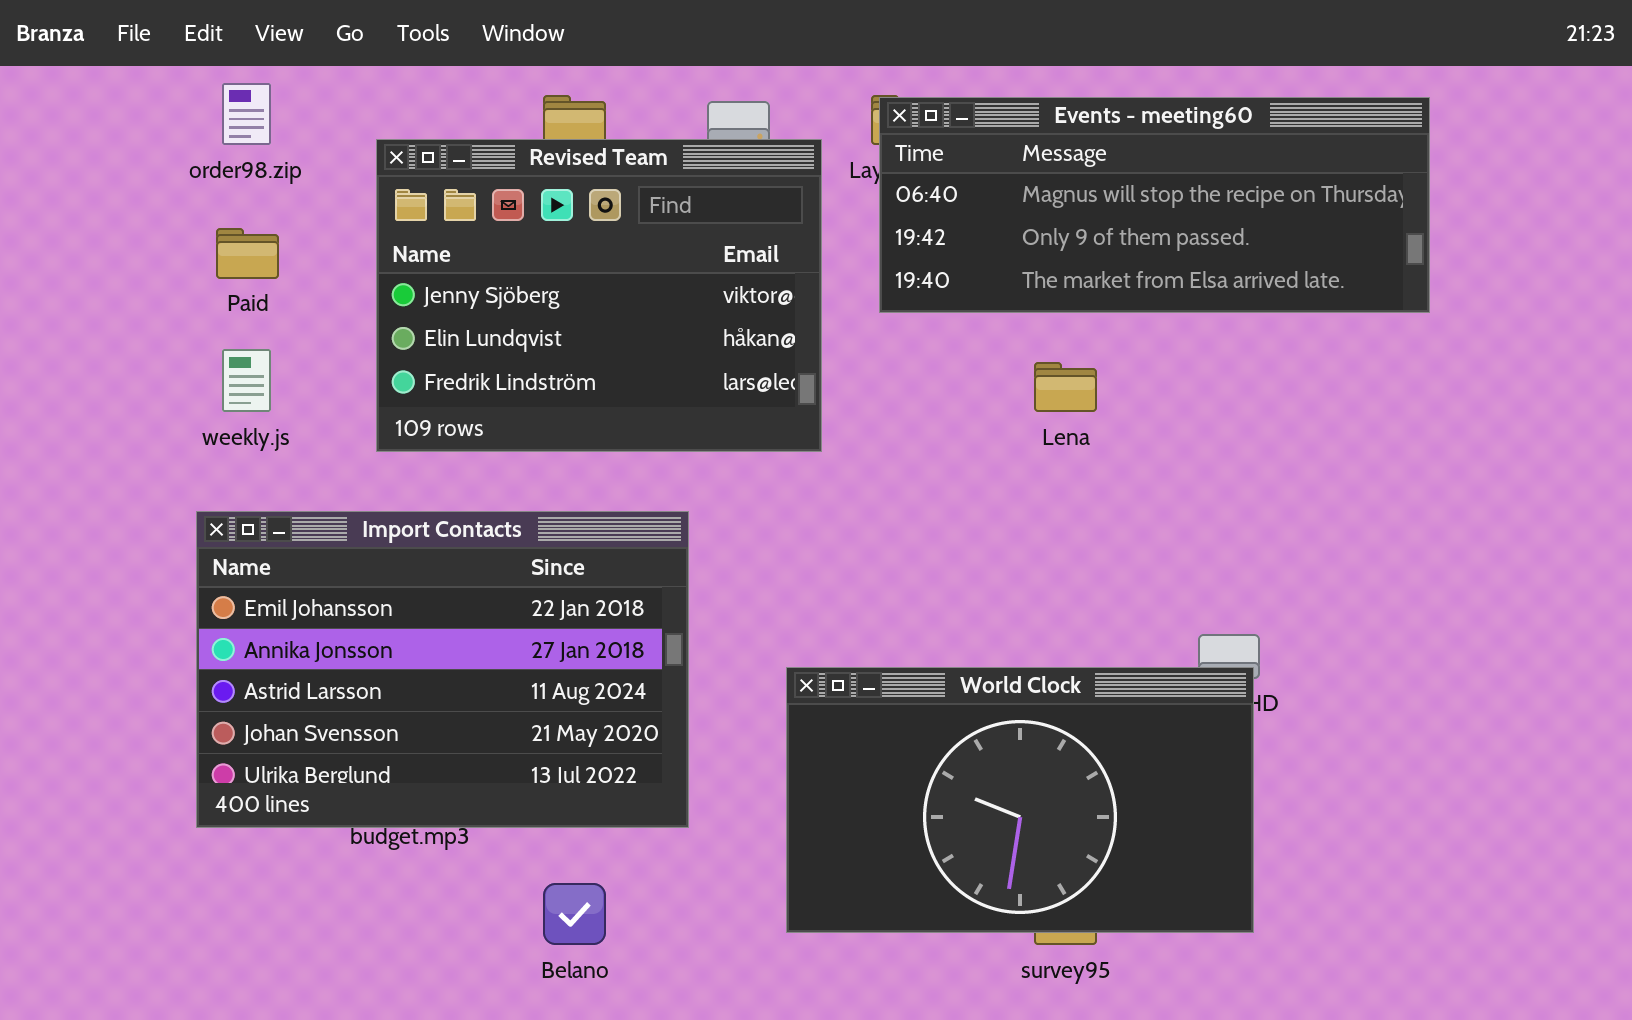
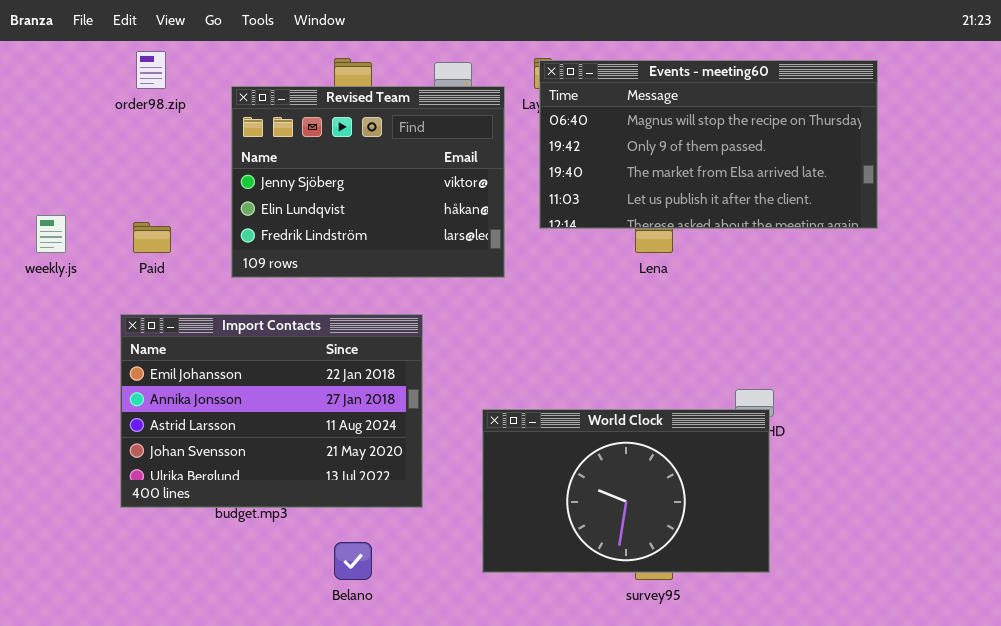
Events - meeting60: [879,97,1430,313] -> [539,60,878,229], resized
Paid: [216,228,279,279] -> [133,222,171,253], moved
weekly.js: [222,349,271,412] -> [36,215,66,253], moved

